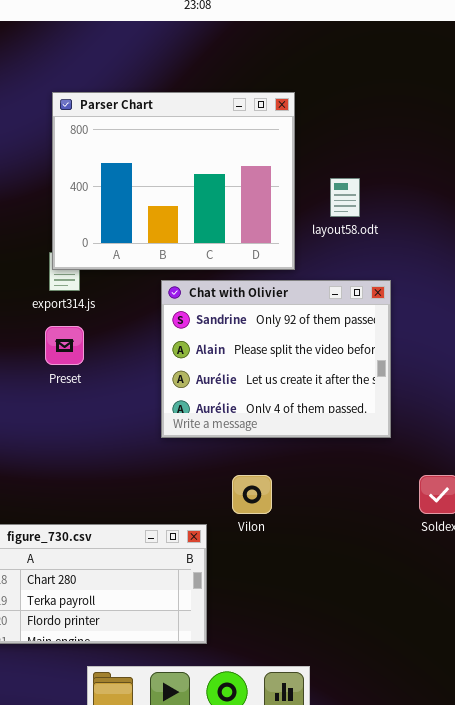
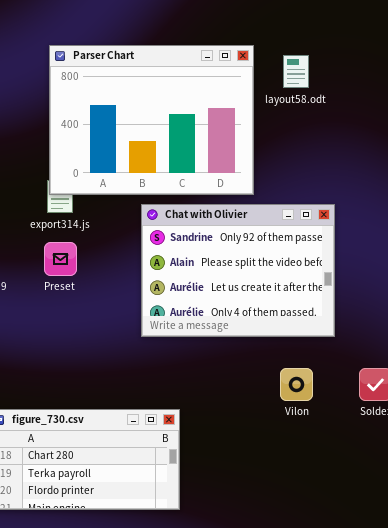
layout58.odt: [330,178,360,217] -> [283,55,309,88], moved
Vilon: [232,475,272,514] -> [280,368,313,401], moved

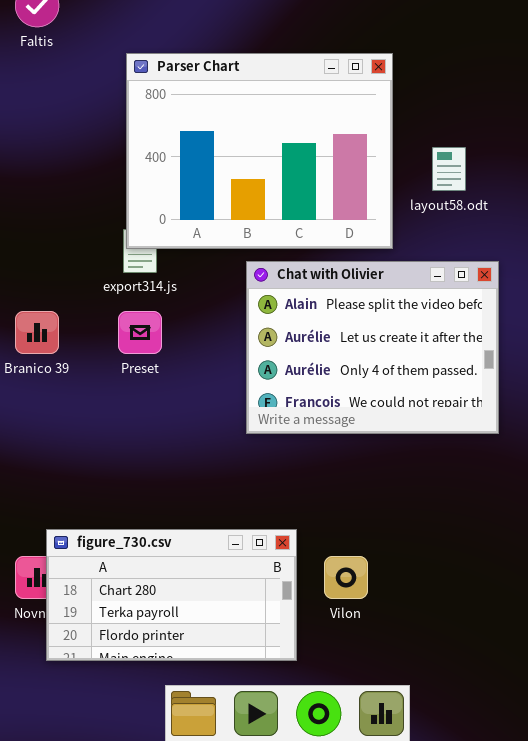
layout58.odt: [283,55,309,88] -> [432,147,466,191], moved
Chat with Olivier: [141,204,335,337] -> [246,261,499,434], scrolled down 1 row
Vilon: [280,368,313,401] -> [324,556,368,599], moved

